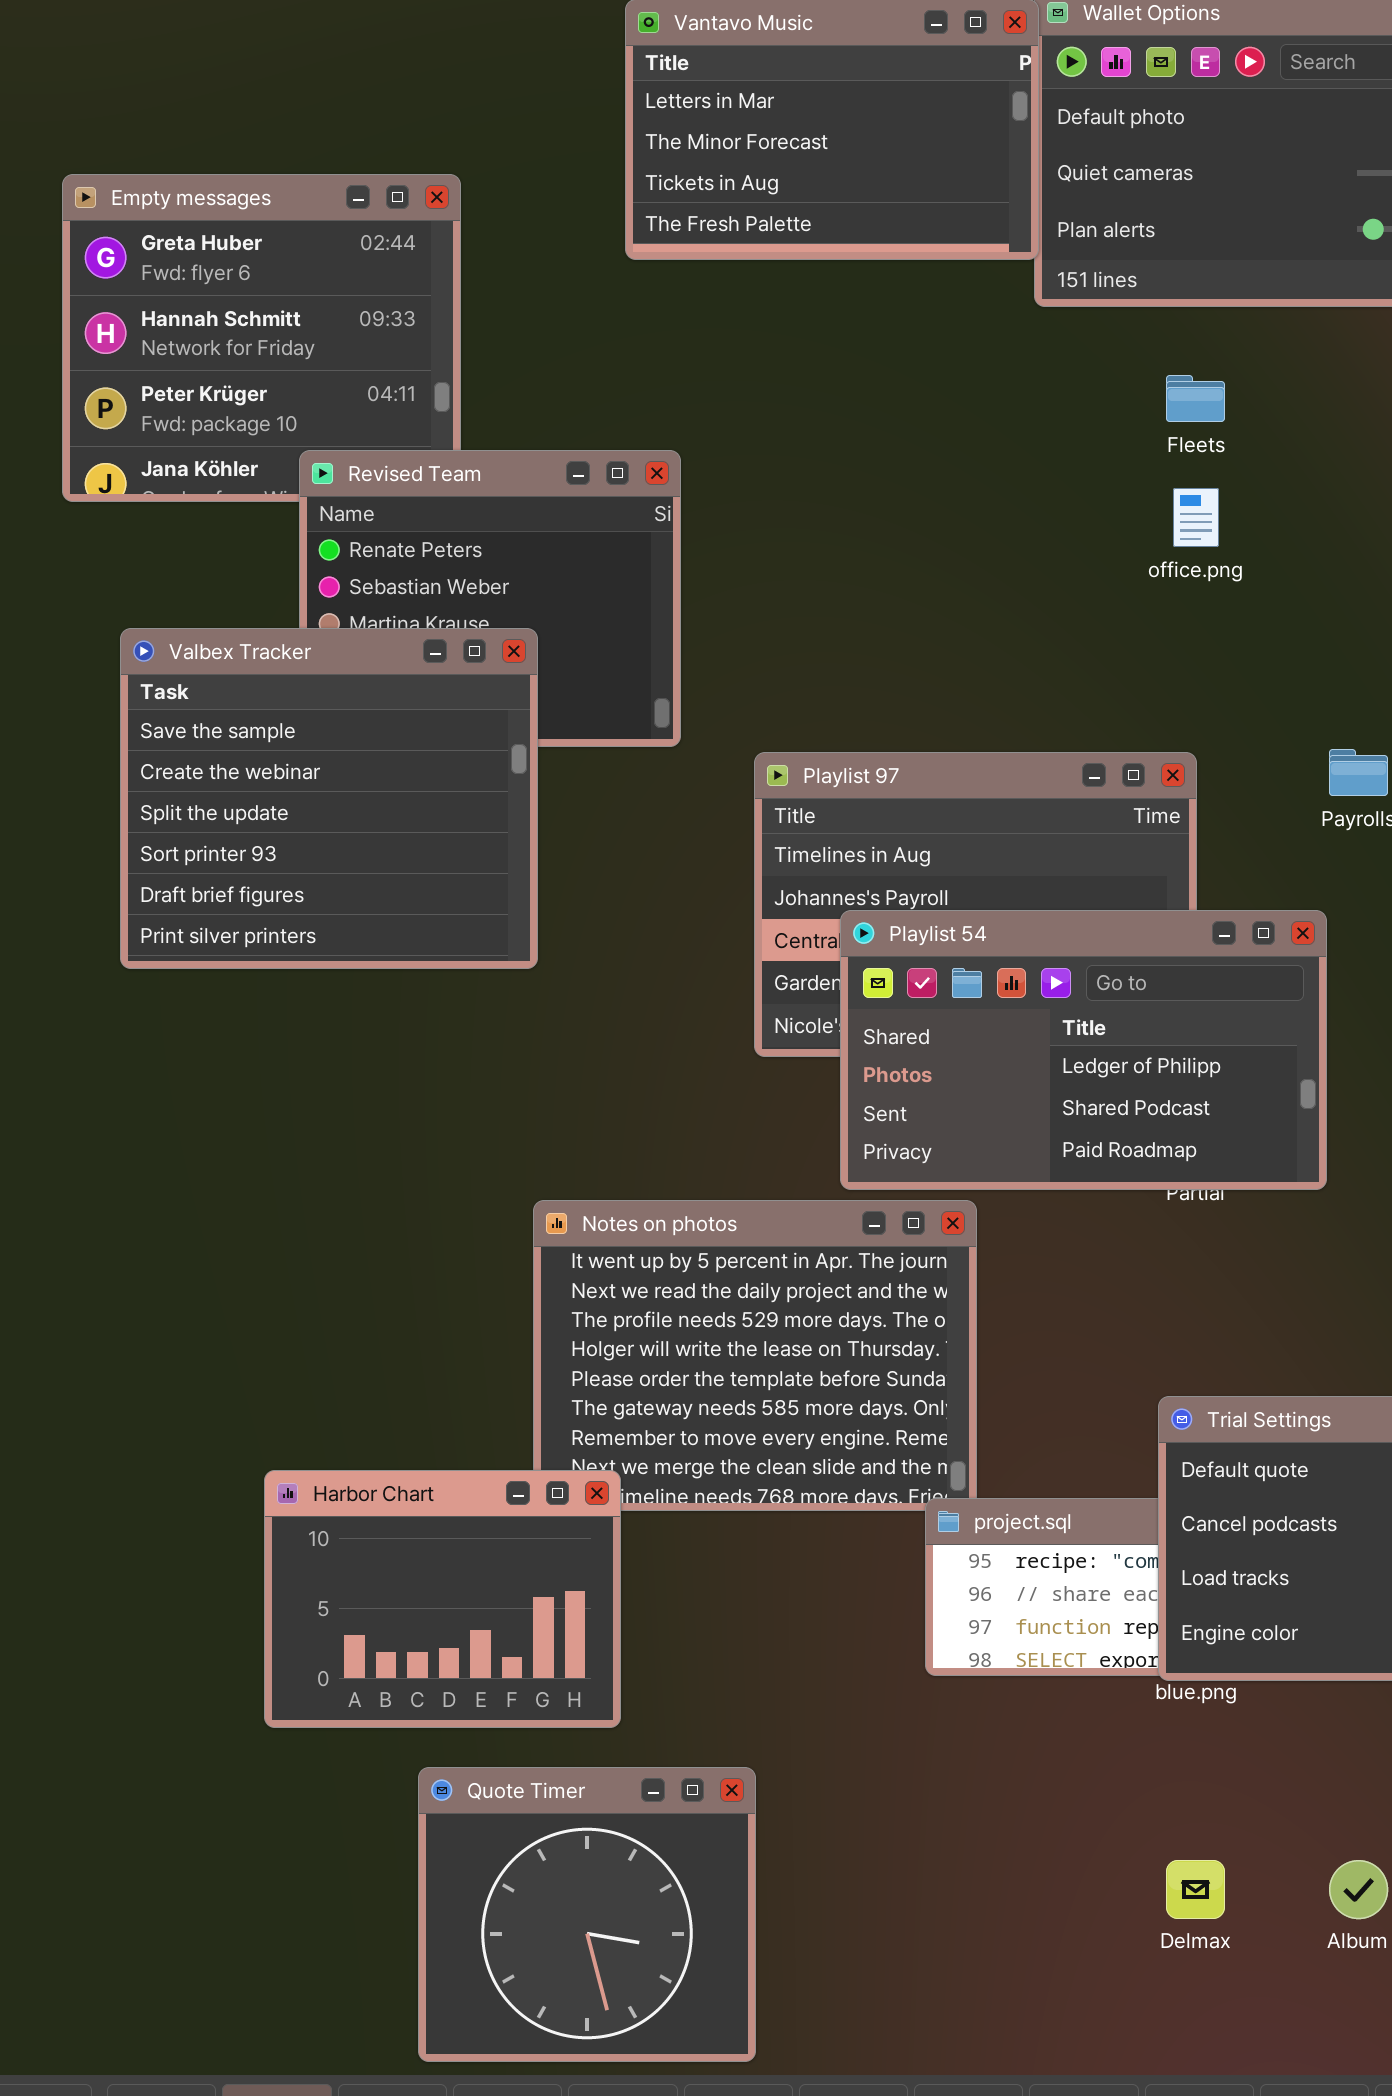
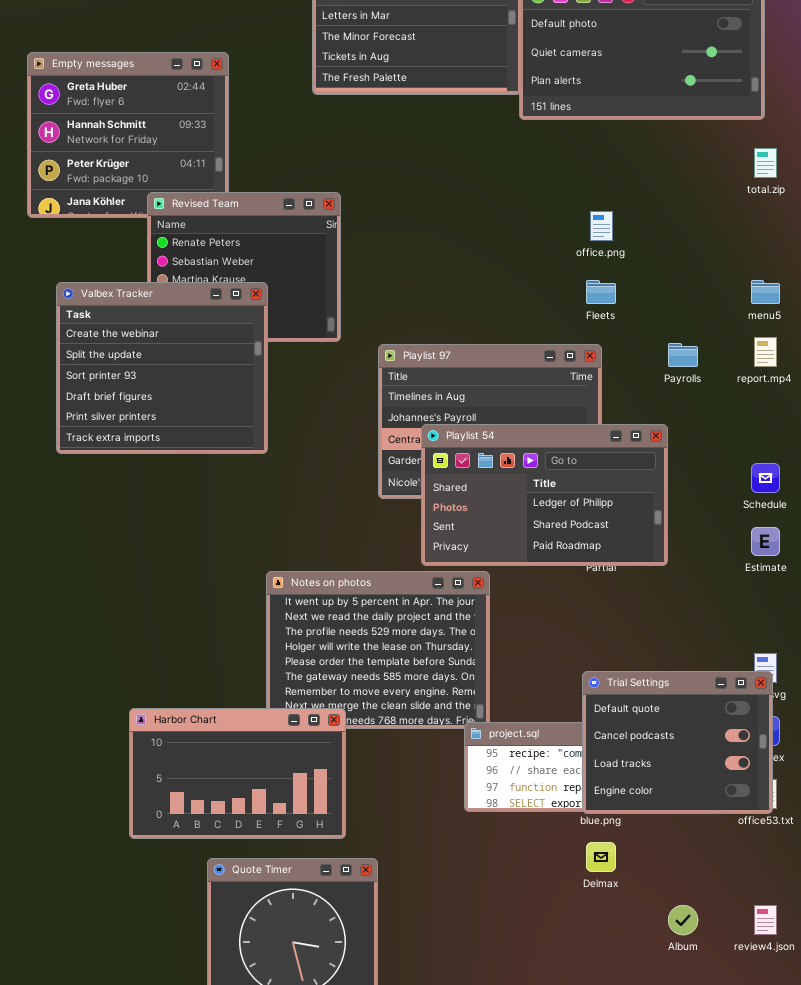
Fleets: [1166,375,1225,422] -> [586,280,616,304], moved
Valbex Tracker: [120,628,538,969] -> [56,282,268,454], scrolled down 1 row
Harbor Chart: [264,1470,621,1728] -> [129,708,346,839], resized
Delmax: [1166,1860,1225,1919] -> [586,842,616,872], moved

